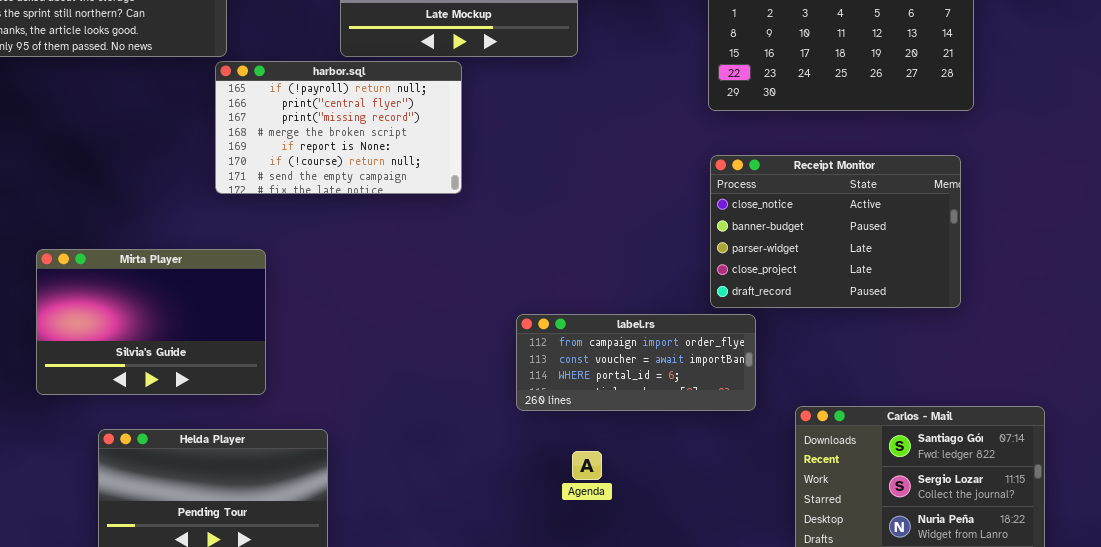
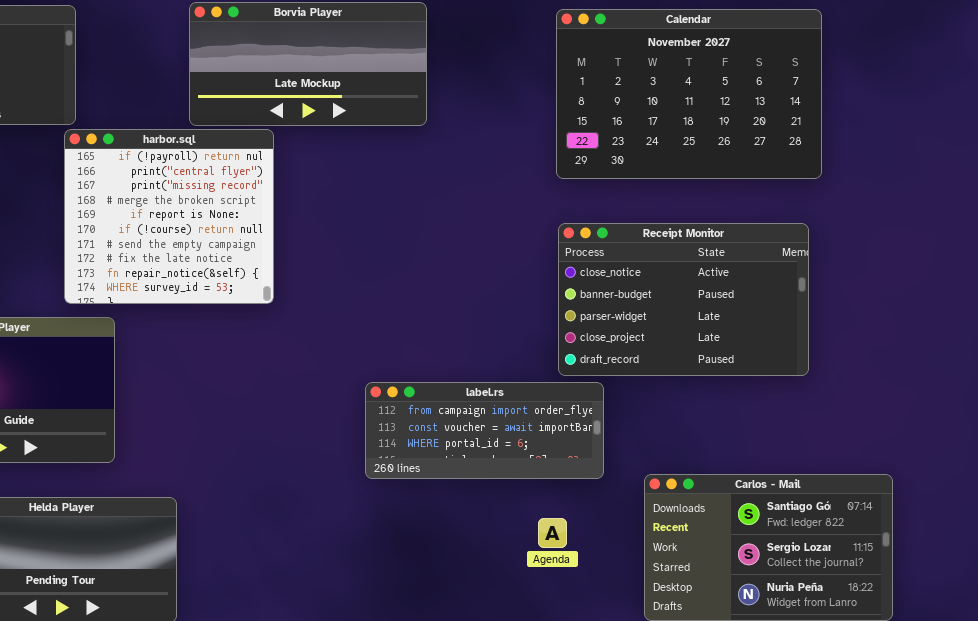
harbor.sql: [215,61,462,194] -> [64,129,274,304], resized
Agenda: [572,451,602,480] -> [538,518,567,548], moved

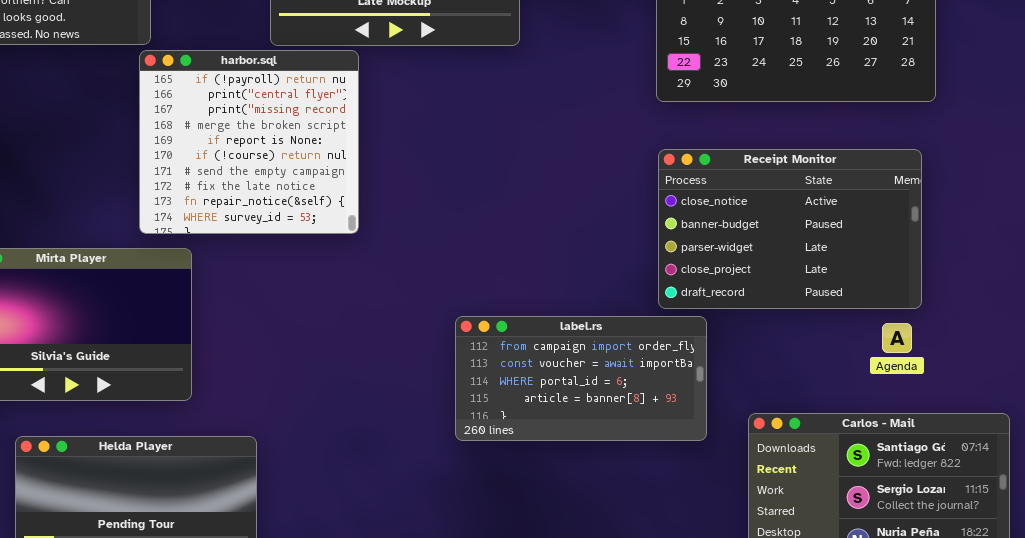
label.rs: [365,382,604,479] -> [455,316,707,441], resized
Agenda: [538,518,567,548] -> [882,323,912,353], moved

